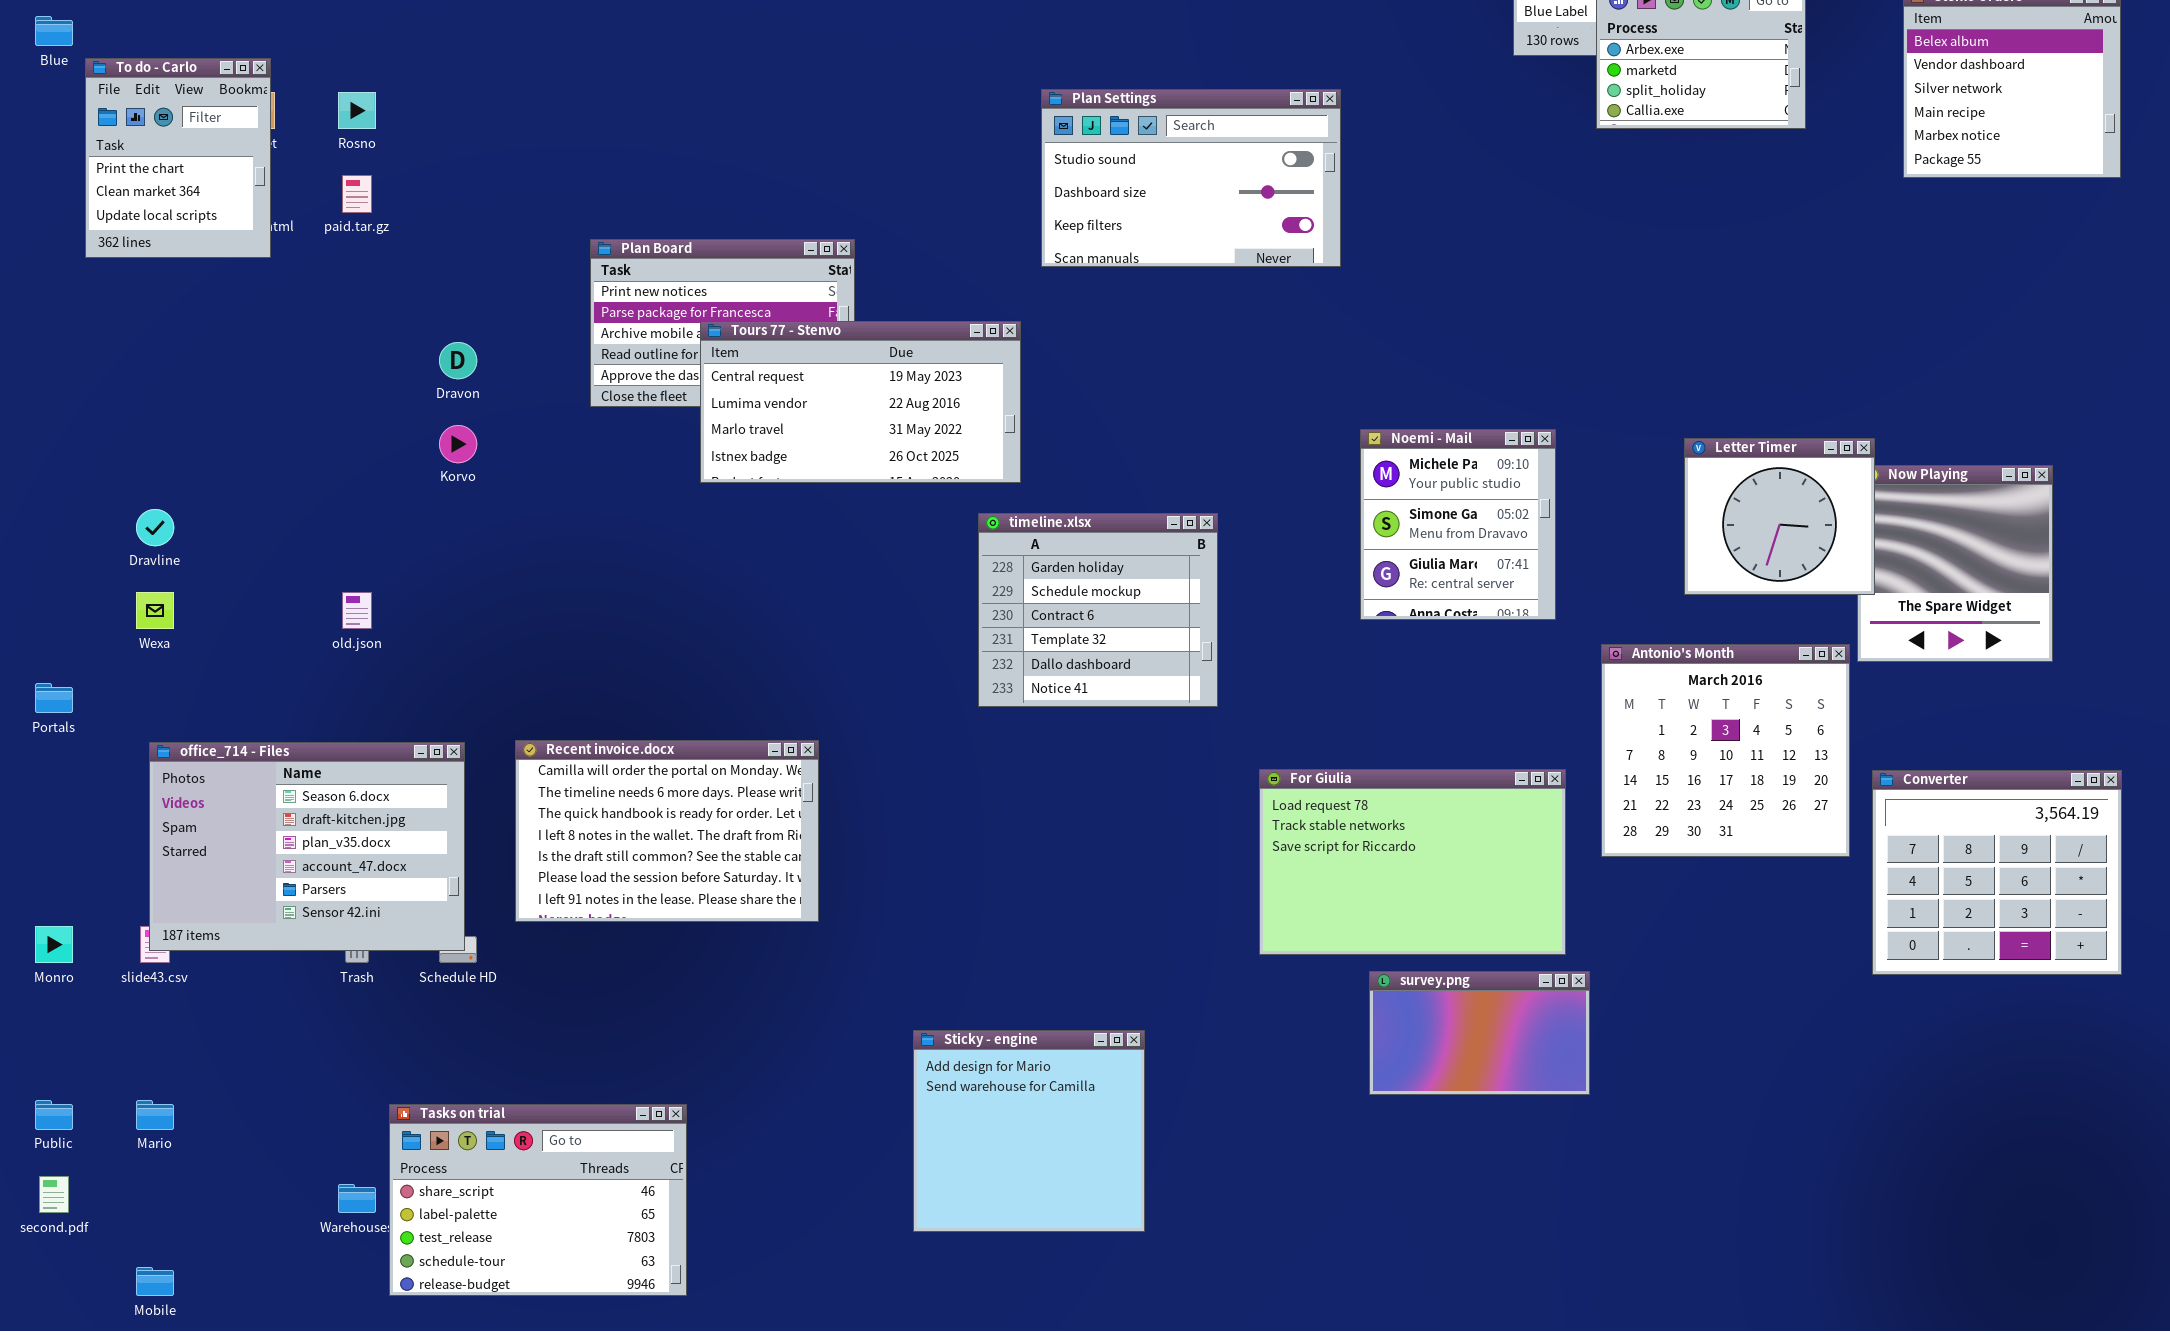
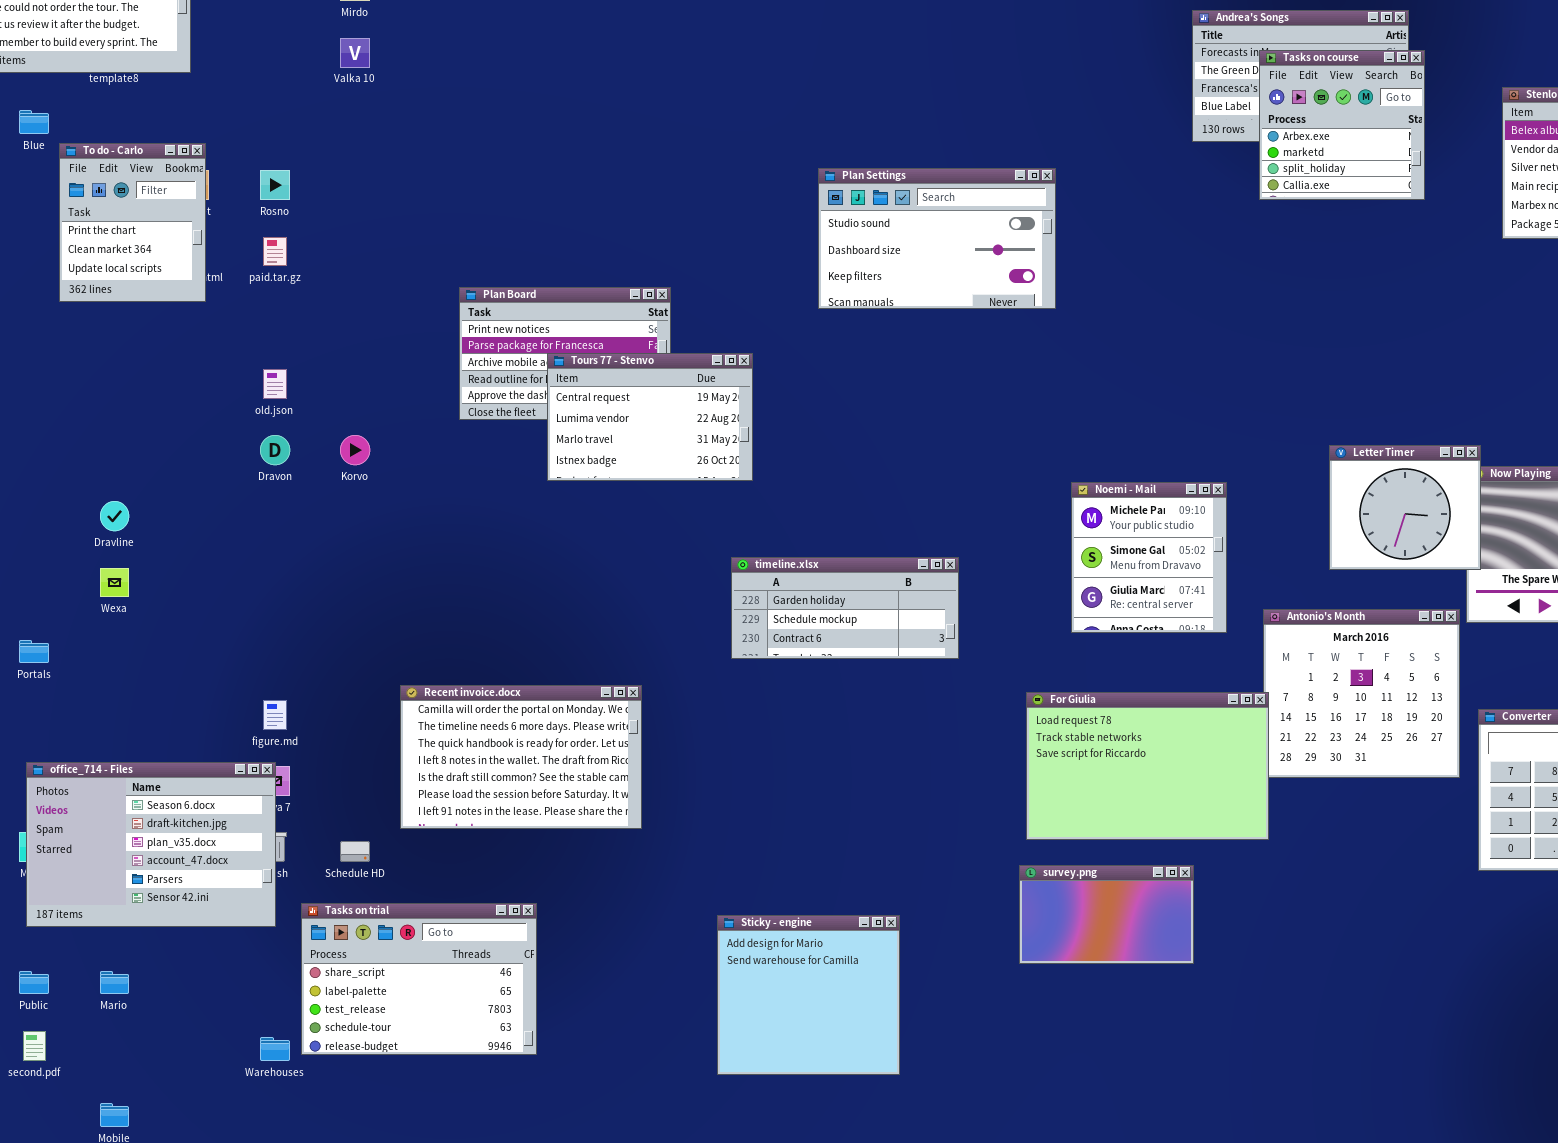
Tours 77 - Stenvo: [700,321,1021,483] -> [547,353,753,481], resized
Dravon: [439,342,477,379] -> [260,435,290,465], moved
Noemi - Mail: [1360,429,1556,620] -> [1071,482,1227,633], moved
timeline.xlsx: [978,513,1218,707] -> [731,557,959,659], resized
old.json: [342,592,372,629] -> [263,369,287,399], moved
office_714 - Files: [149,742,465,951] -> [26,762,276,927], moved
For Giulia: [1259,769,1566,955] -> [1026,692,1269,840], moved
survey.png: [1369,971,1590,1095] -> [1019,865,1194,964], moved
Tasks on trial: [389,1104,687,1296] -> [301,903,537,1055], moved

